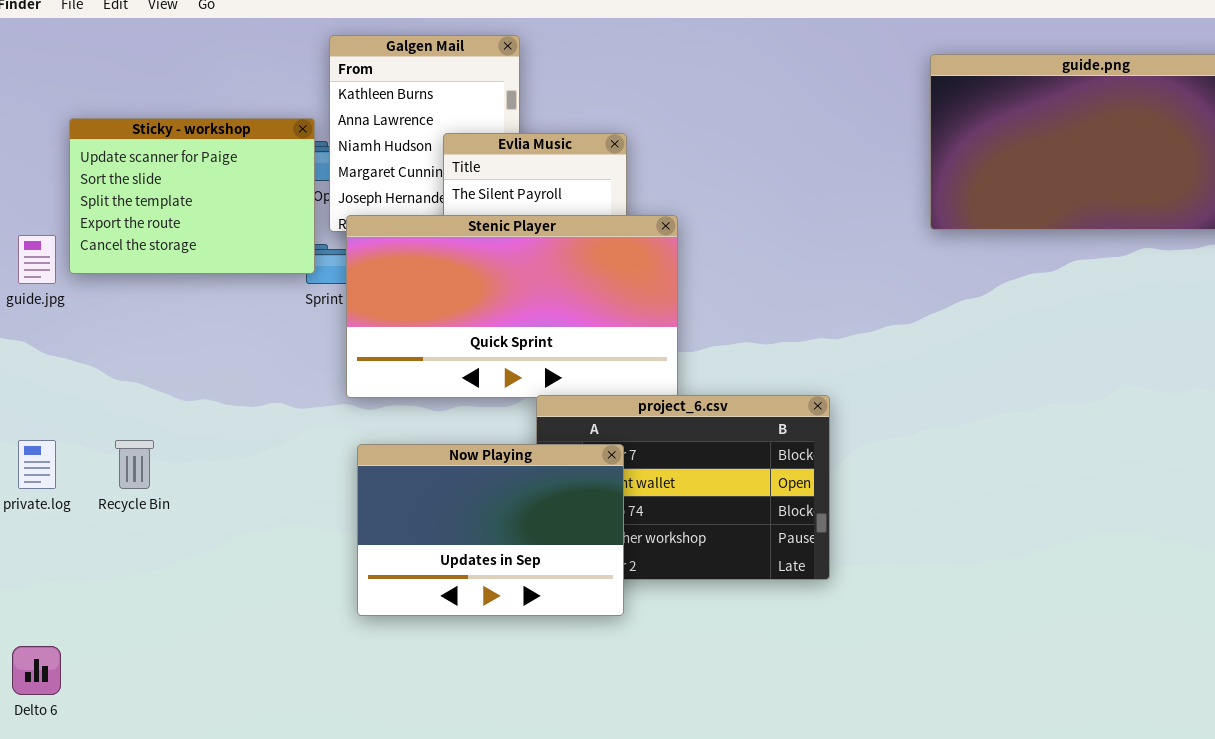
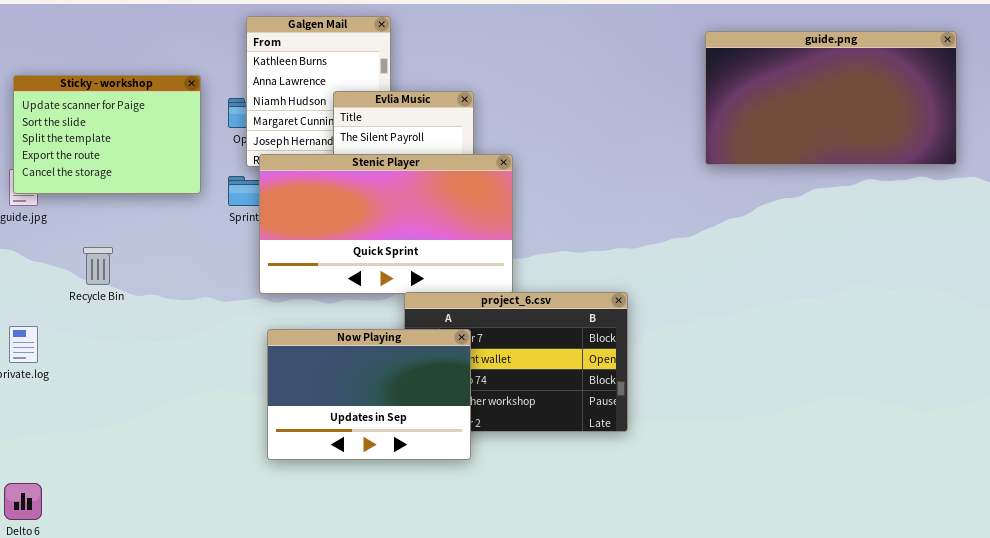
Sticky - workshop: [69,118,315,274] -> [13,75,201,194], moved
Recycle Bin: [115,440,154,489] -> [83,247,113,285], moved

